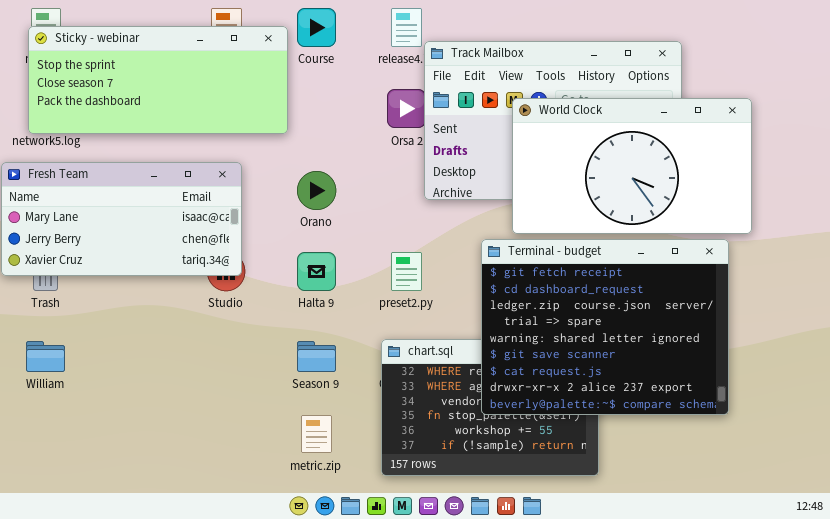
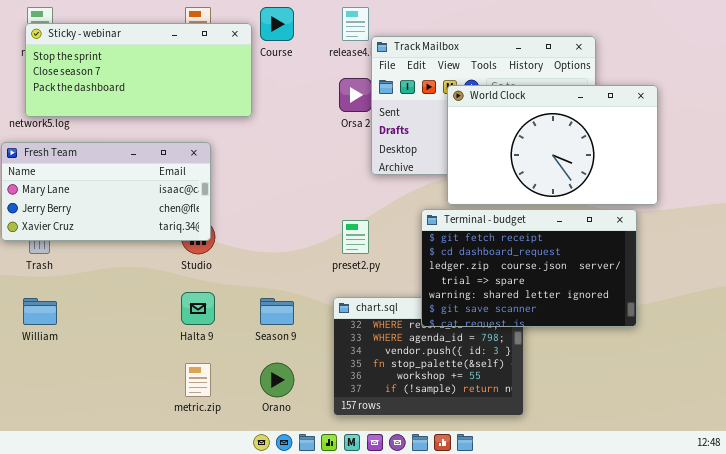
Orano: [297,171,336,210] -> [260,363,294,397], moved
Terminal - budget: [481,239,729,415] -> [421,209,637,327], resized
Halta 9: [297,252,336,291] -> [181,292,215,325], moved
metric.zip: [301,415,332,453] -> [185,363,211,397], moved

